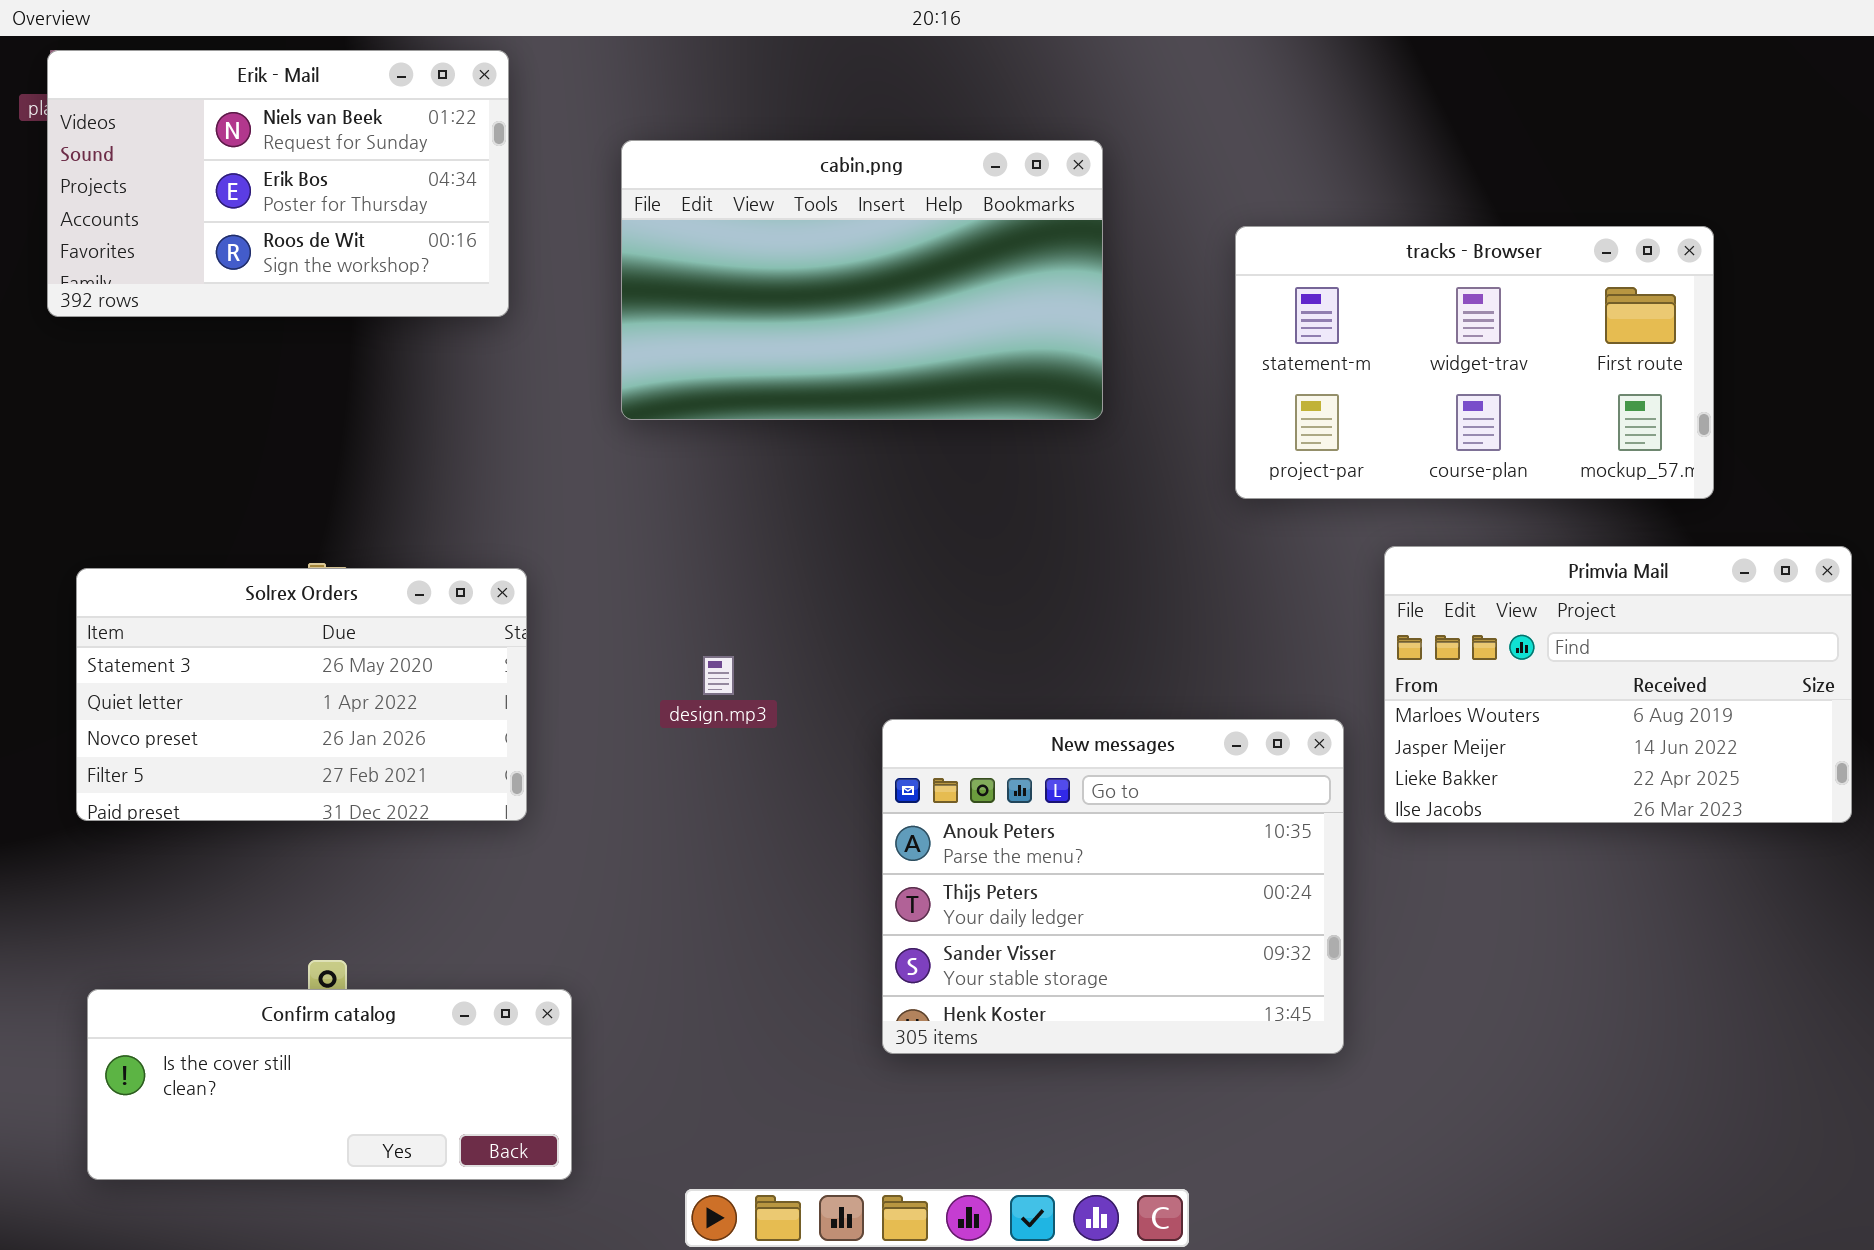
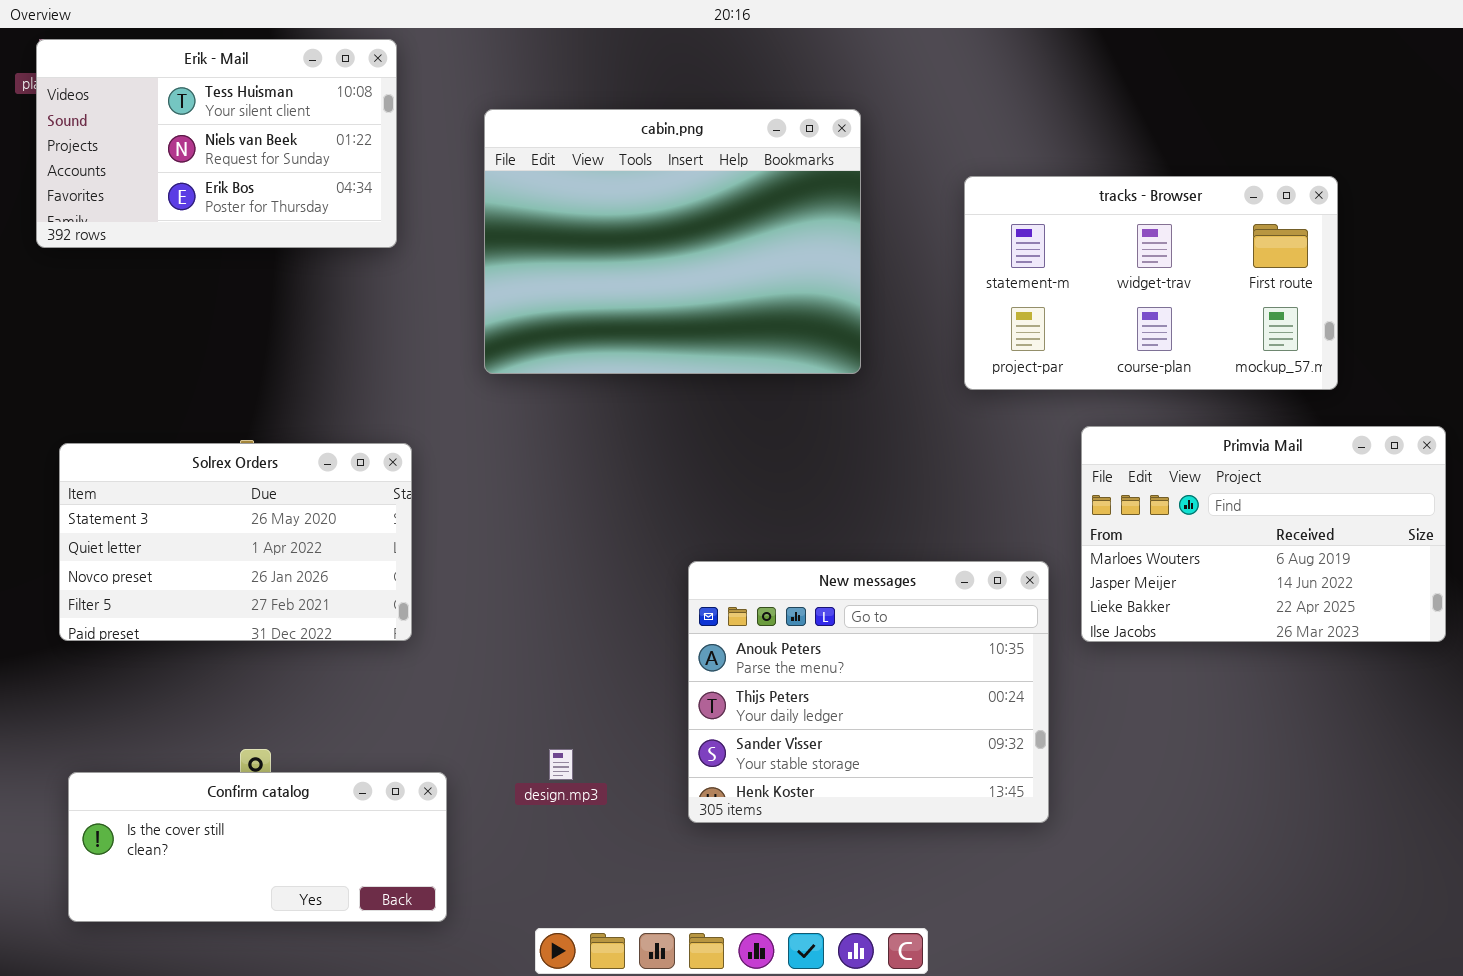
Erik - Mail: [47,50,509,317] -> [36,39,397,248], scrolled up 1 row
cabin.png: [621,140,1103,420] -> [484,109,861,374], resized
design.mp3: [703,656,734,695] -> [549,749,573,780], moved

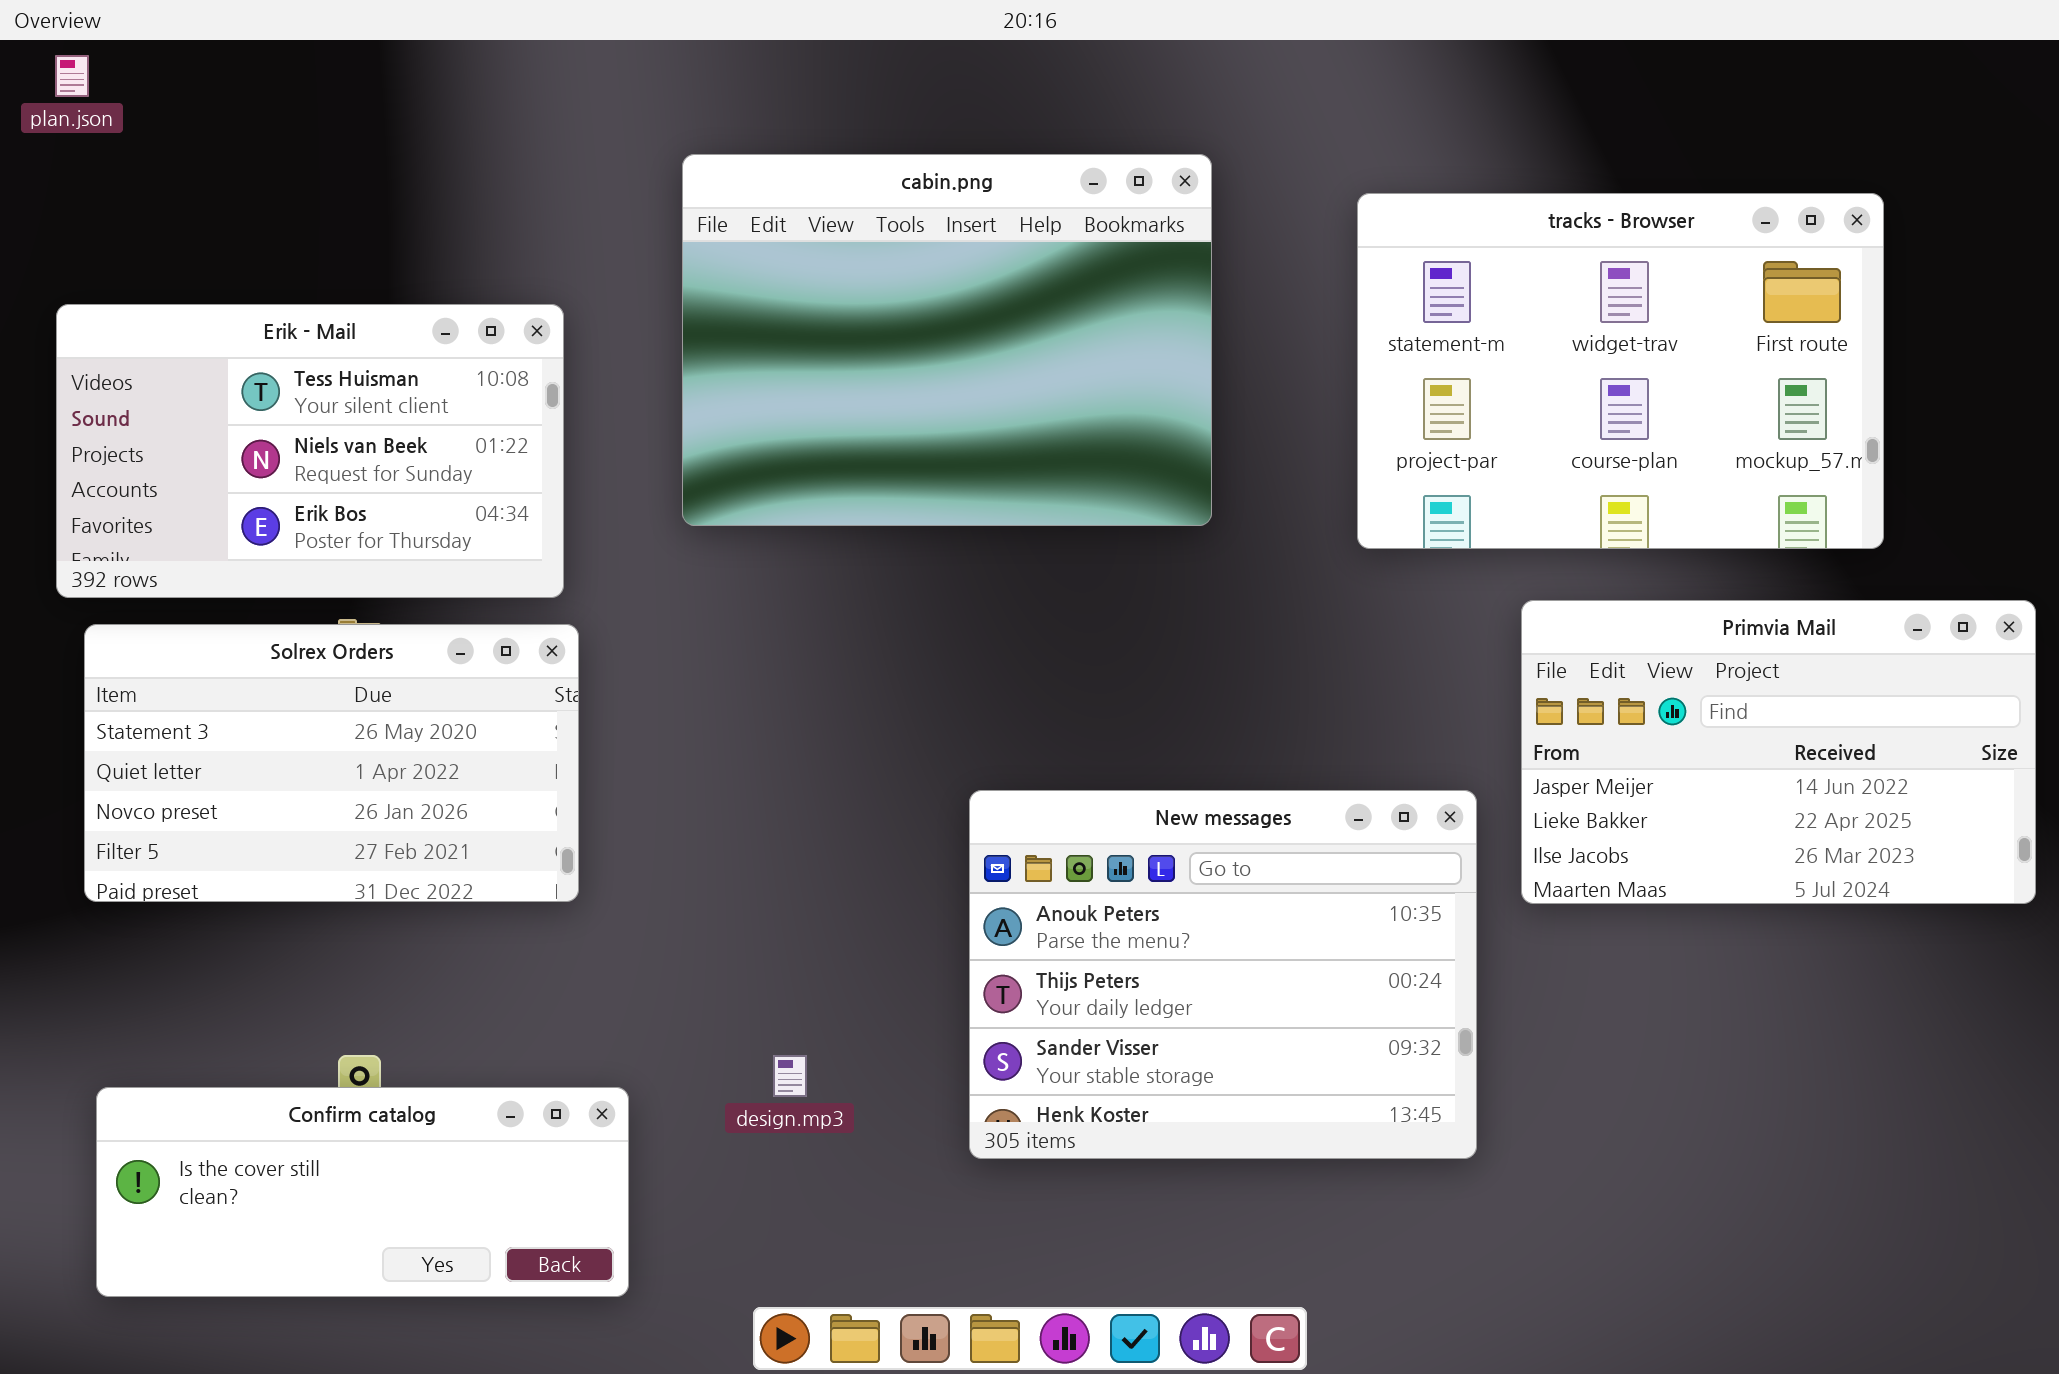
Erik - Mail: [36,39,397,248] -> [56,304,564,598], moved
tracks - Browser: [964,176,1338,390] -> [1357,193,1884,549], resized
Primvia Mail: [1081,426,1446,642] -> [1521,600,2036,904], scrolled down 1 row

